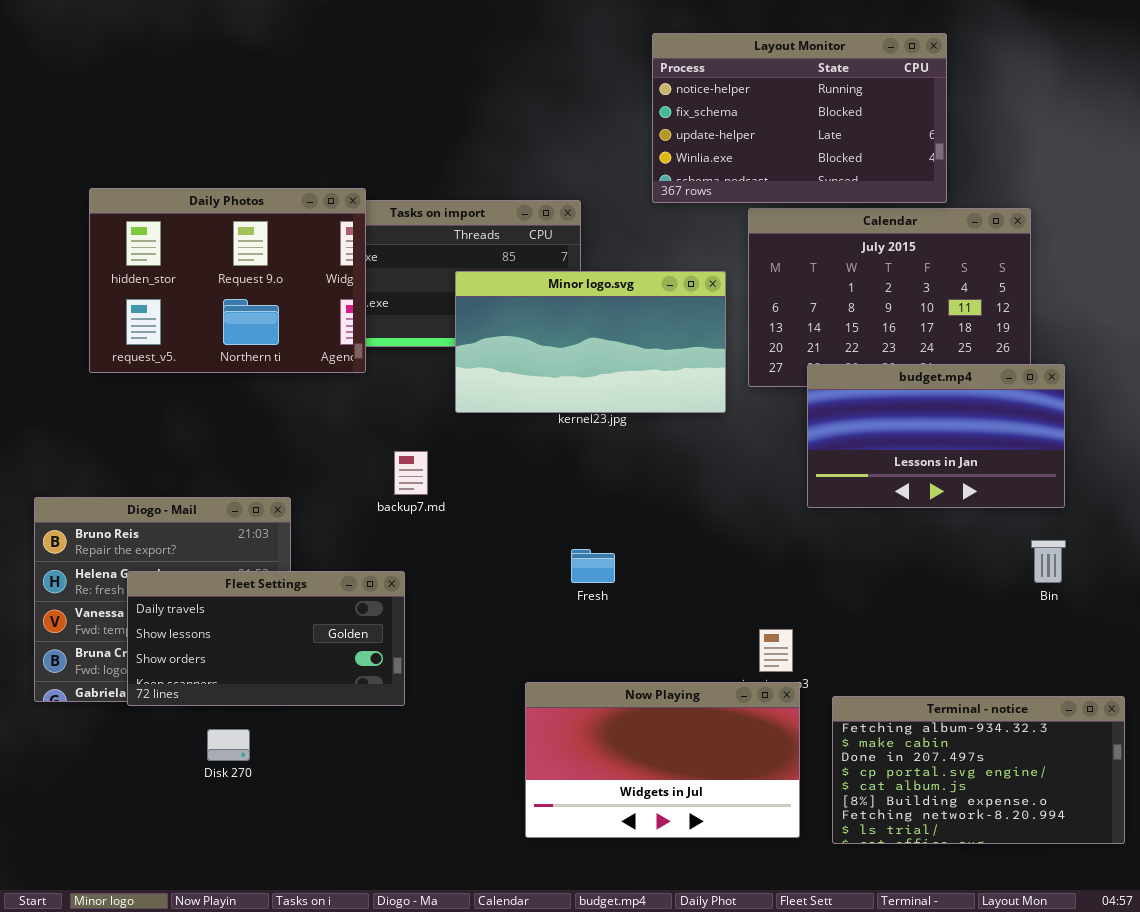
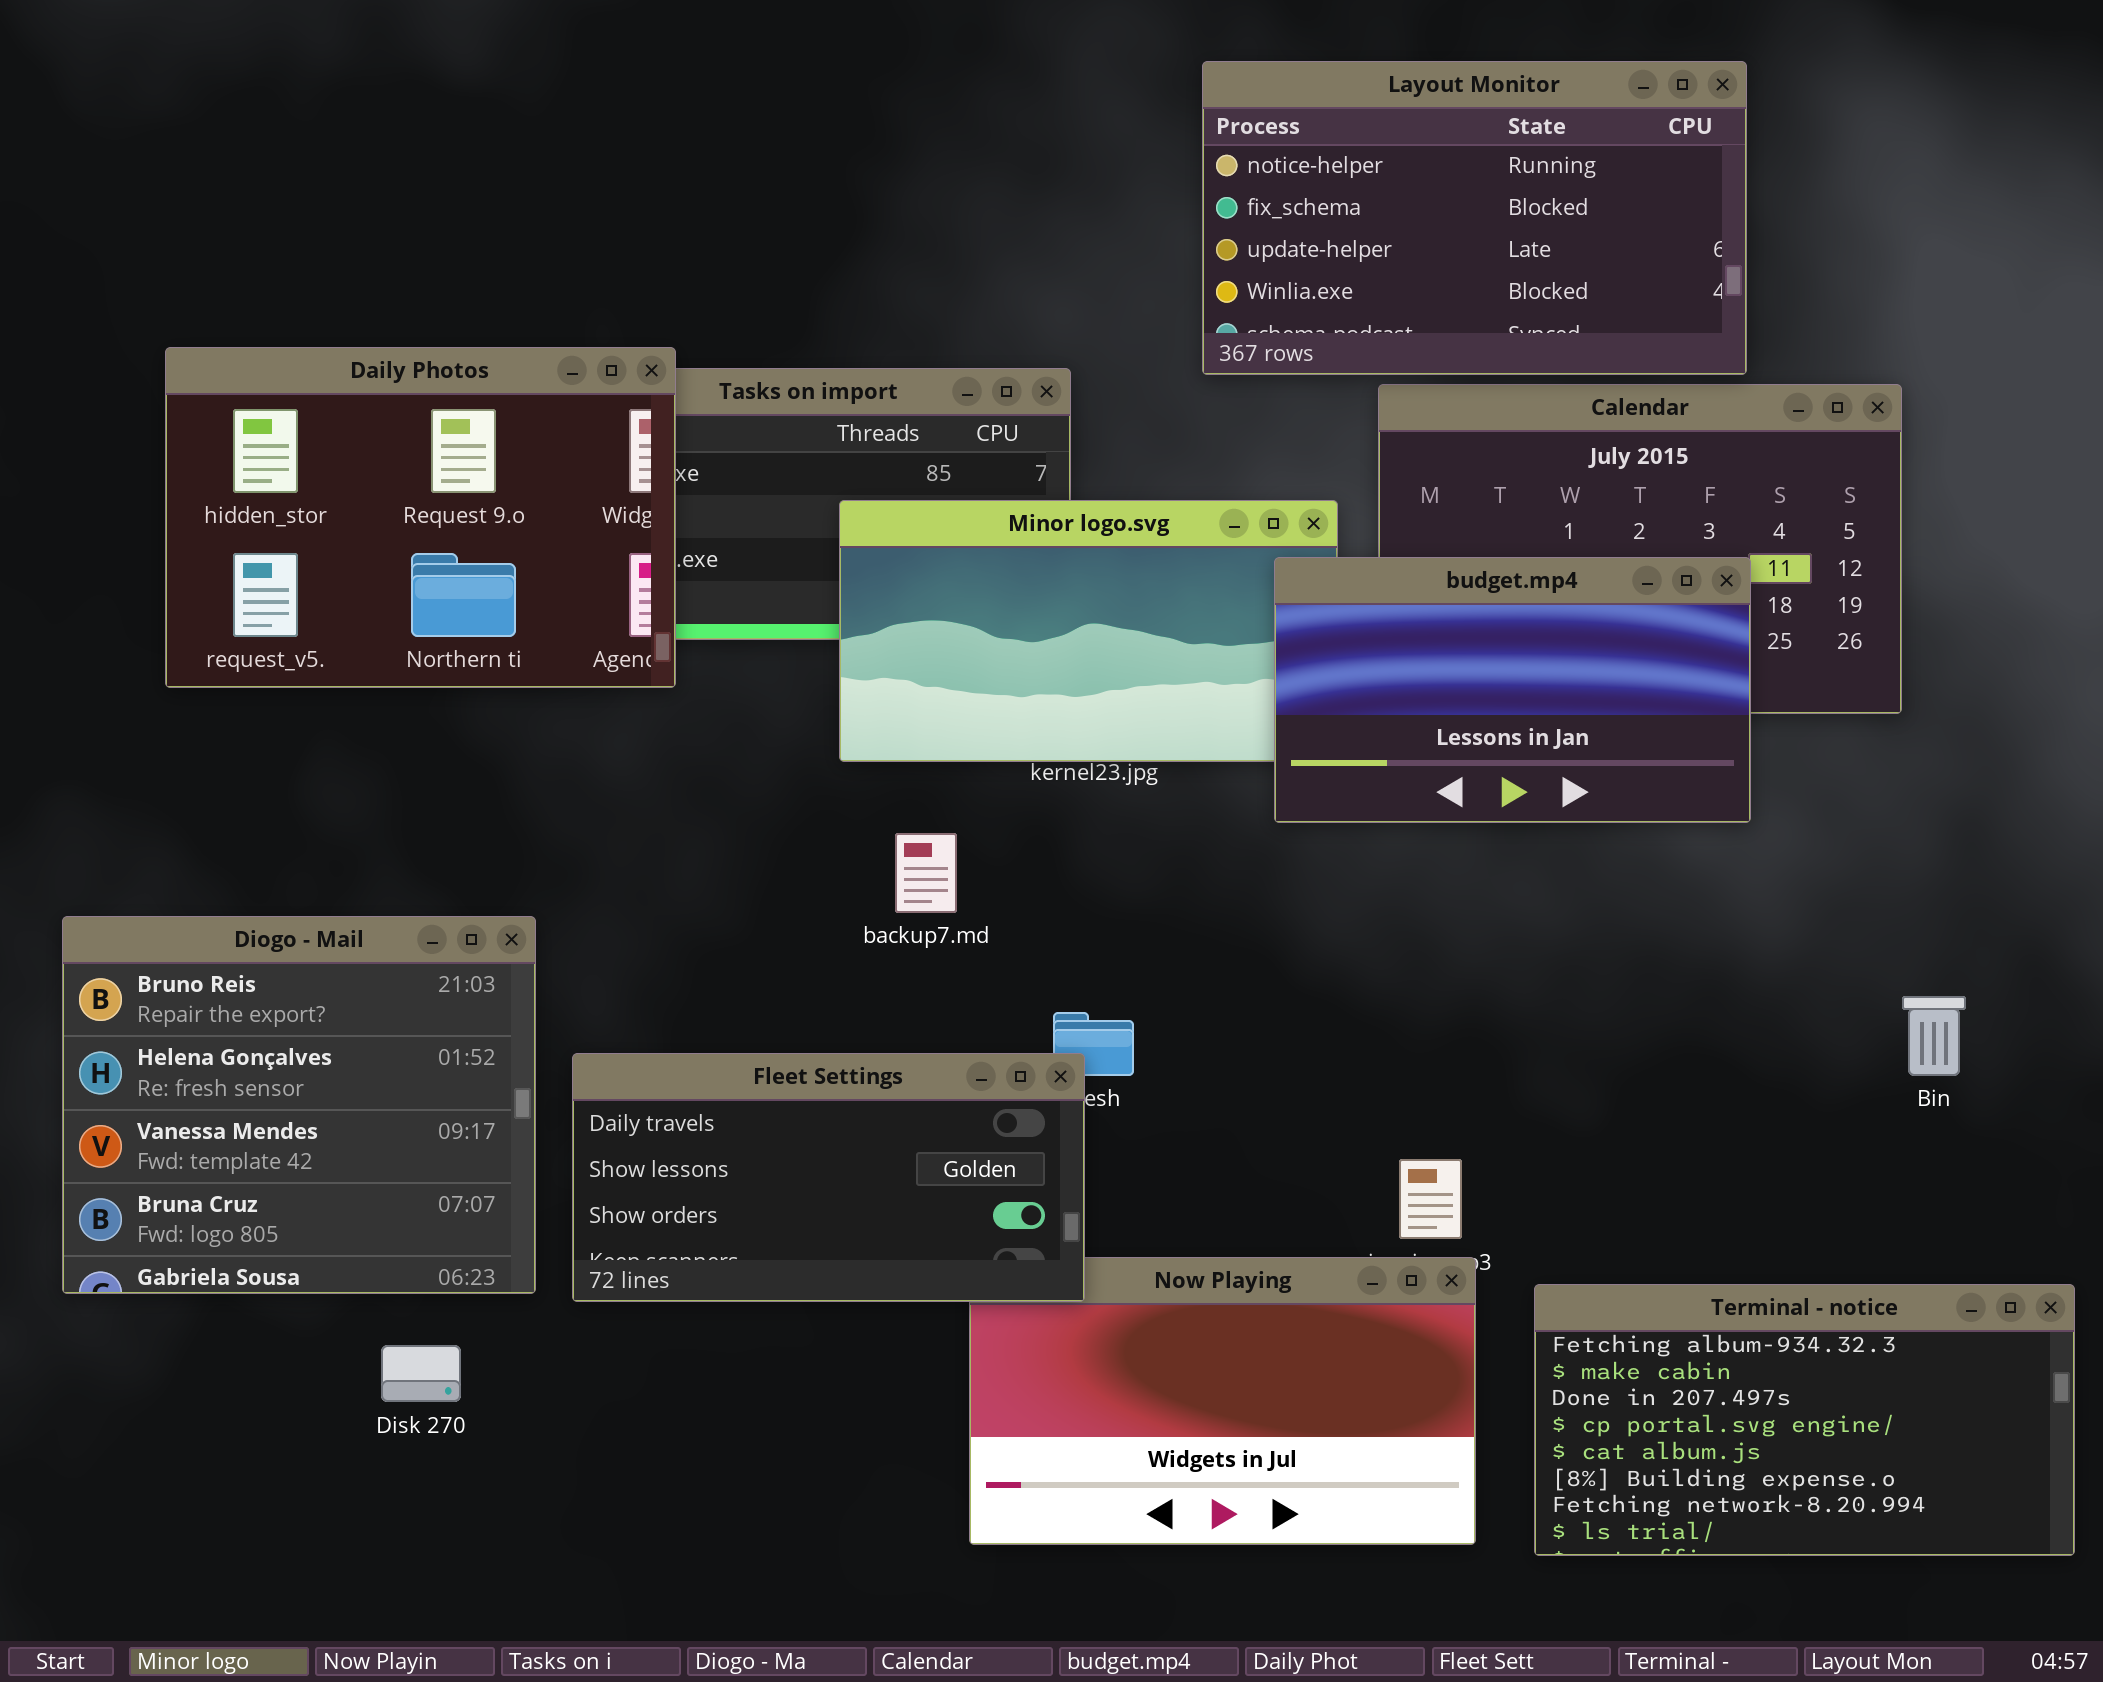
budget.mp4: [807,364,1065,508] -> [1274,557,1751,823], moved
backup7.md: [394,451,428,495] -> [895,833,957,913], moved
Fleet Settings: [127,571,405,706] -> [572,1053,1085,1302], moved

